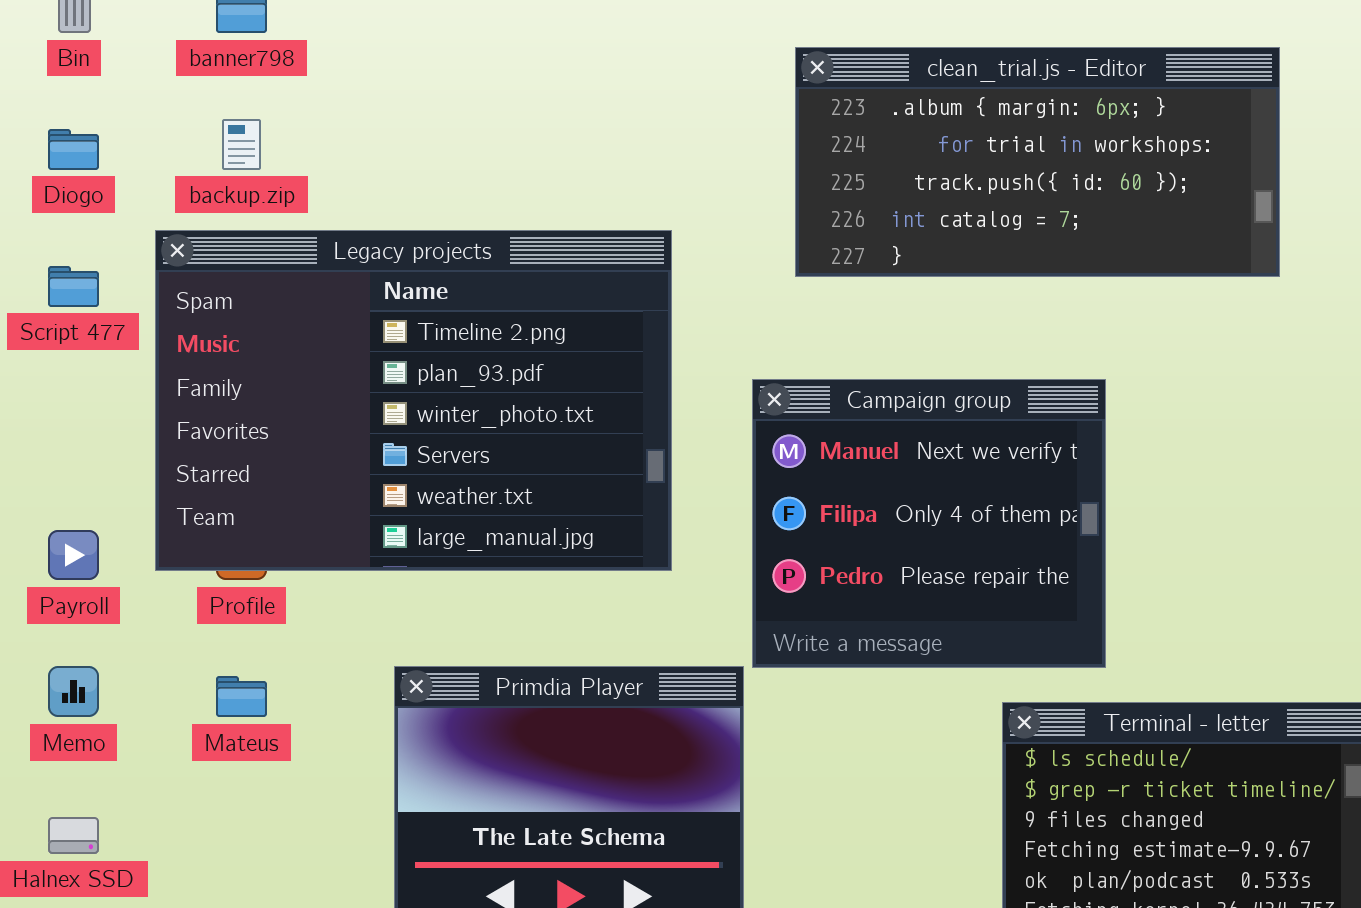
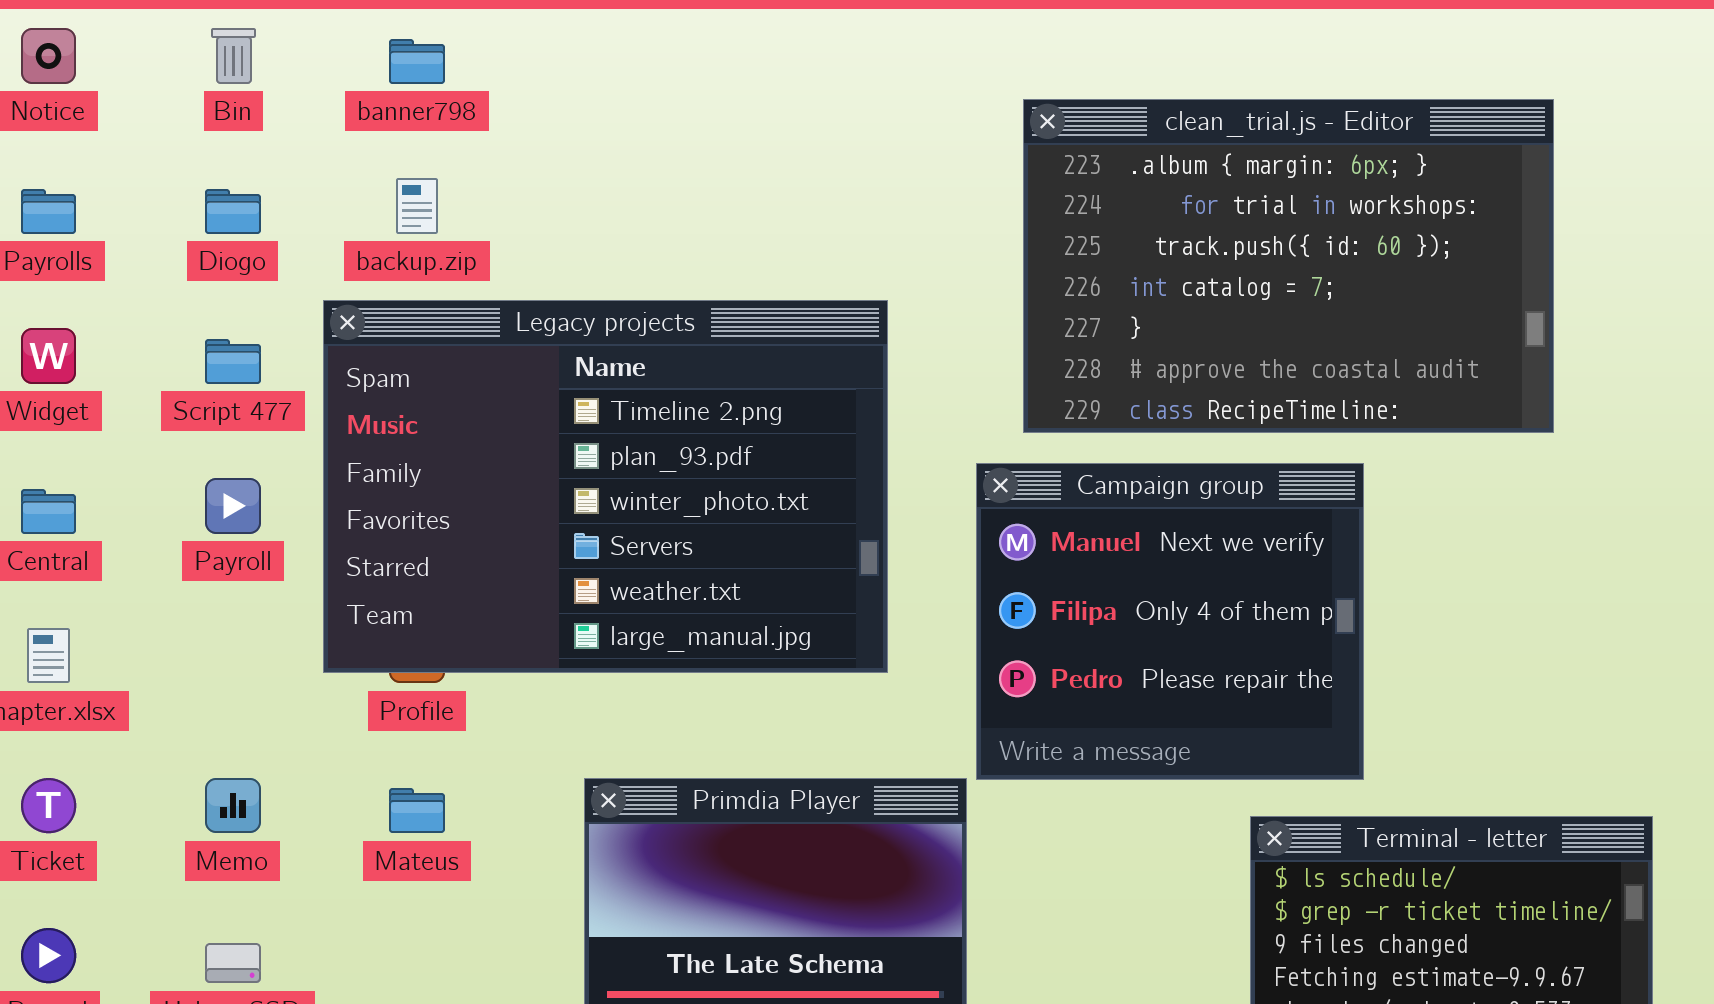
clean_trial.js - Editor: [795,47,1280,277] -> [1023,99,1554,433], resized
Payroll: [48,530,99,580] -> [205,478,261,534], moved

